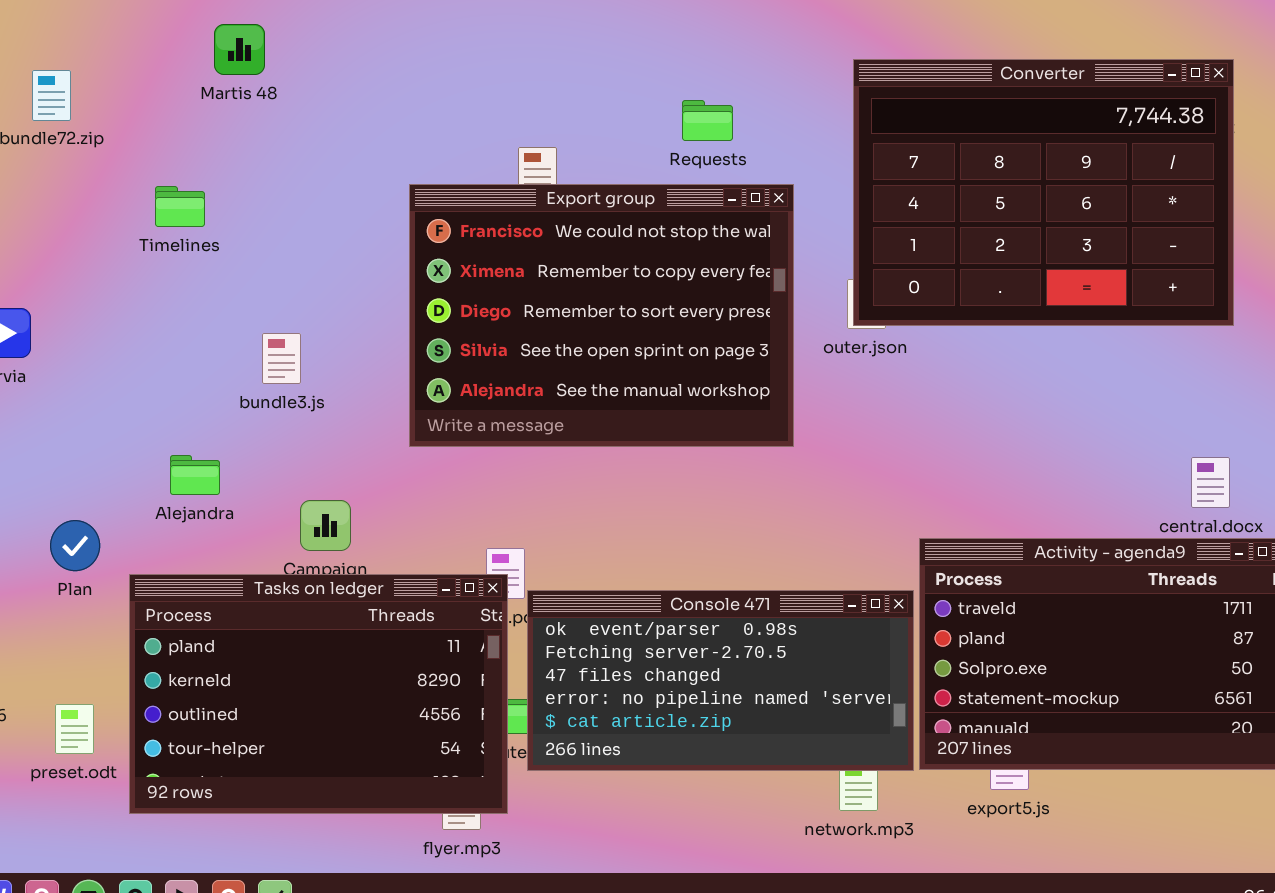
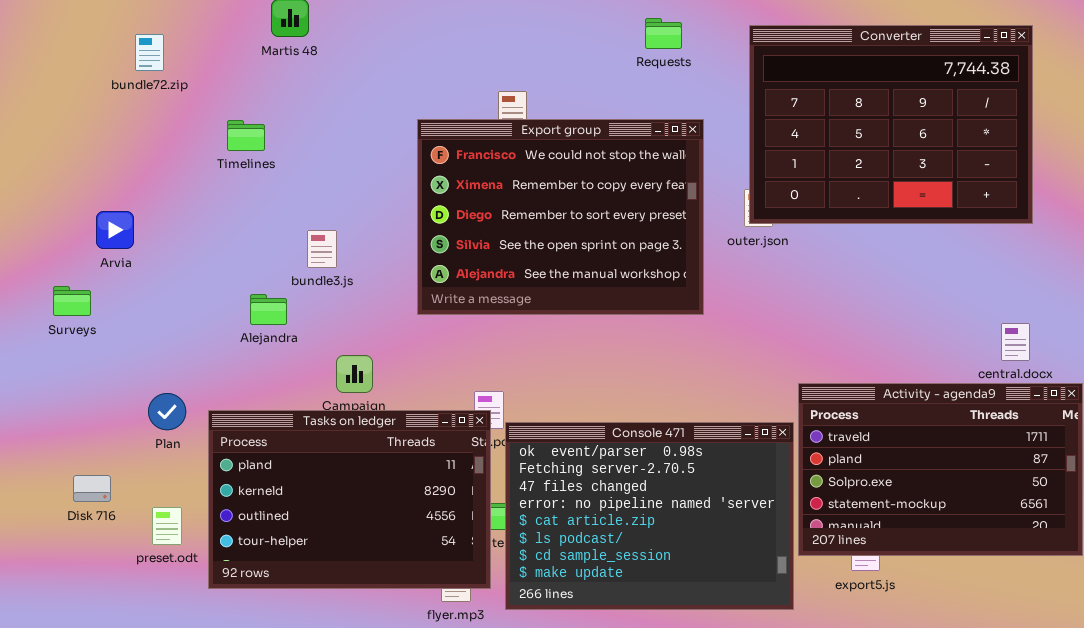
Requests: [682,100,733,141] -> [645,18,682,49], moved
Alejandra: [170,455,220,495] -> [250,294,287,325], moved
Plan: [50,520,100,571] -> [148,393,186,430], moved
Console 471: [527,590,914,771] -> [505,422,794,610], resized

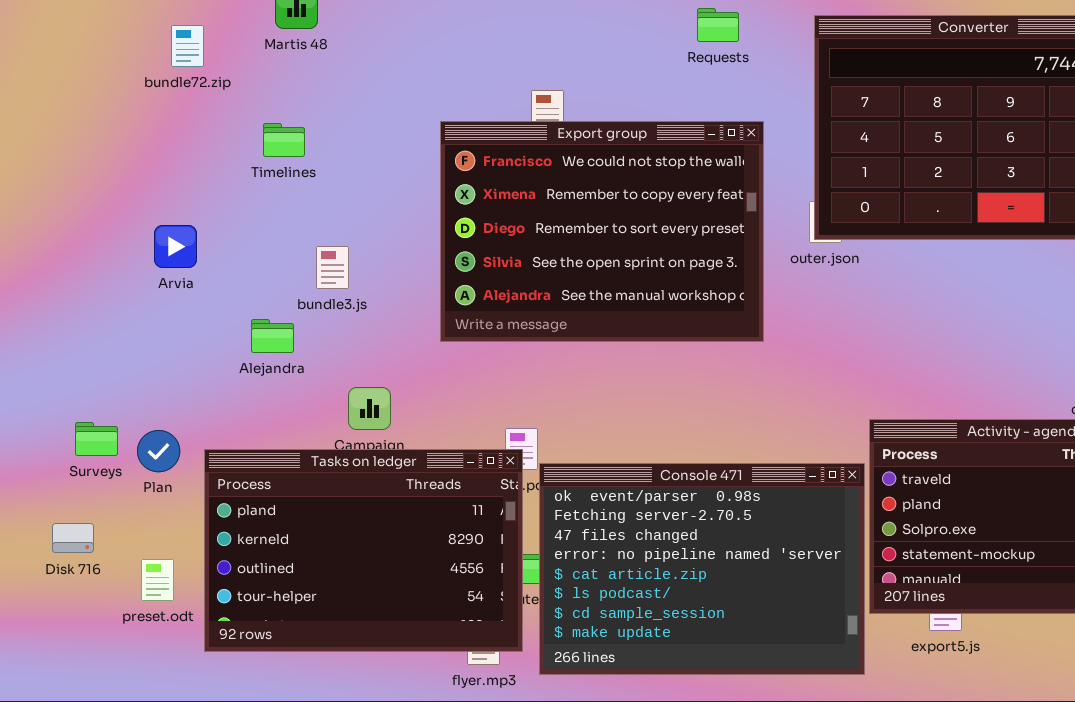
bundle72.zip: [135,34,164,71] -> [171,25,204,67], moved
Timelines: [227,120,265,151] -> [263,123,305,157], moved
Arvia: [96,211,134,249] -> [154,225,197,268], moved
Surveys: [53,286,91,316] -> [75,422,118,456], moved

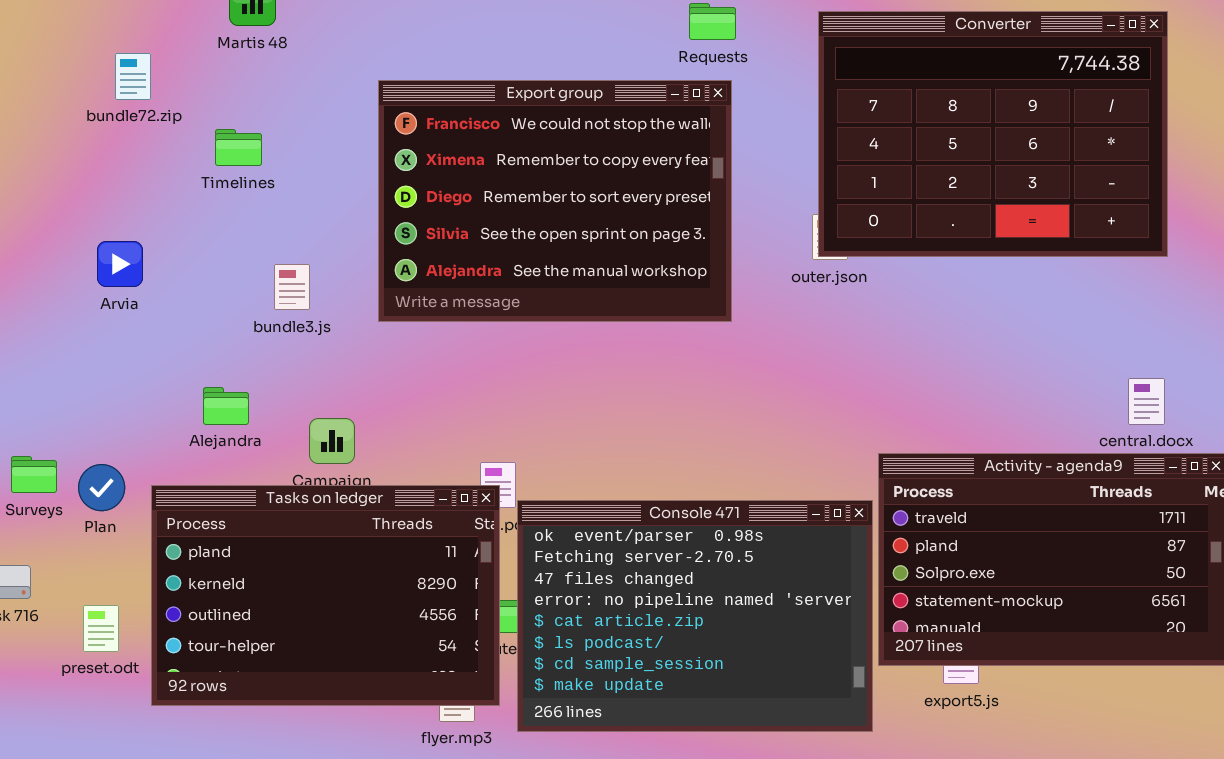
bundle72.zip: [171,25,204,67] -> [115,53,151,100], moved
Export group: [440,121,764,342] -> [378,80,732,322], moved
Alejandra: [251,319,294,353] -> [203,387,249,425], moved

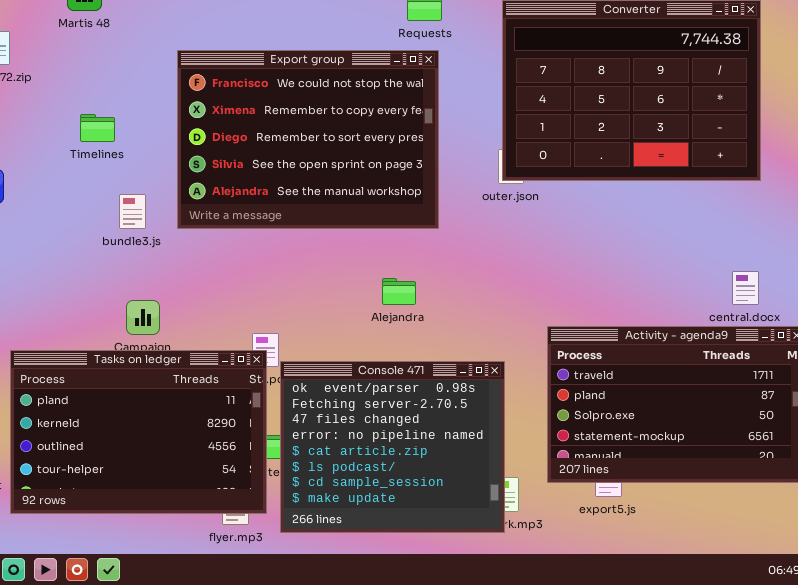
Timelines: [215,129,262,166] -> [80,114,115,142], moved
bundle3.js: [274,264,310,310] -> [119,194,146,229], moved
Alejandra: [203,387,249,425] -> [382,278,416,305], moved
Console 471: [517,500,873,732] -> [280,361,505,533], resized

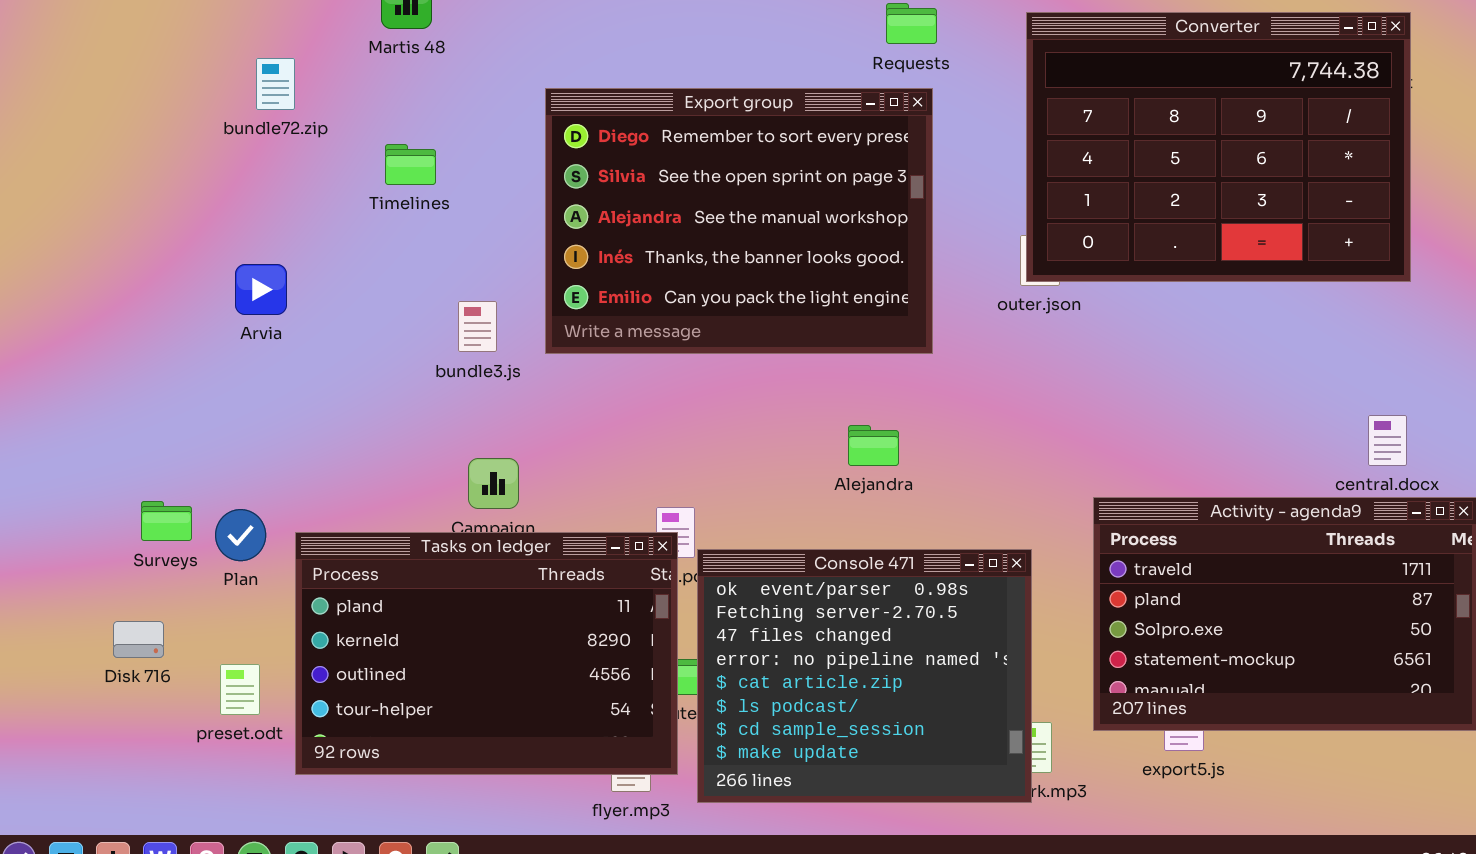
Export group: [177,50,439,229] -> [545,88,933,354], scrolled down 2 rows
Timelines: [80,114,115,142] -> [385,144,436,185], moved

